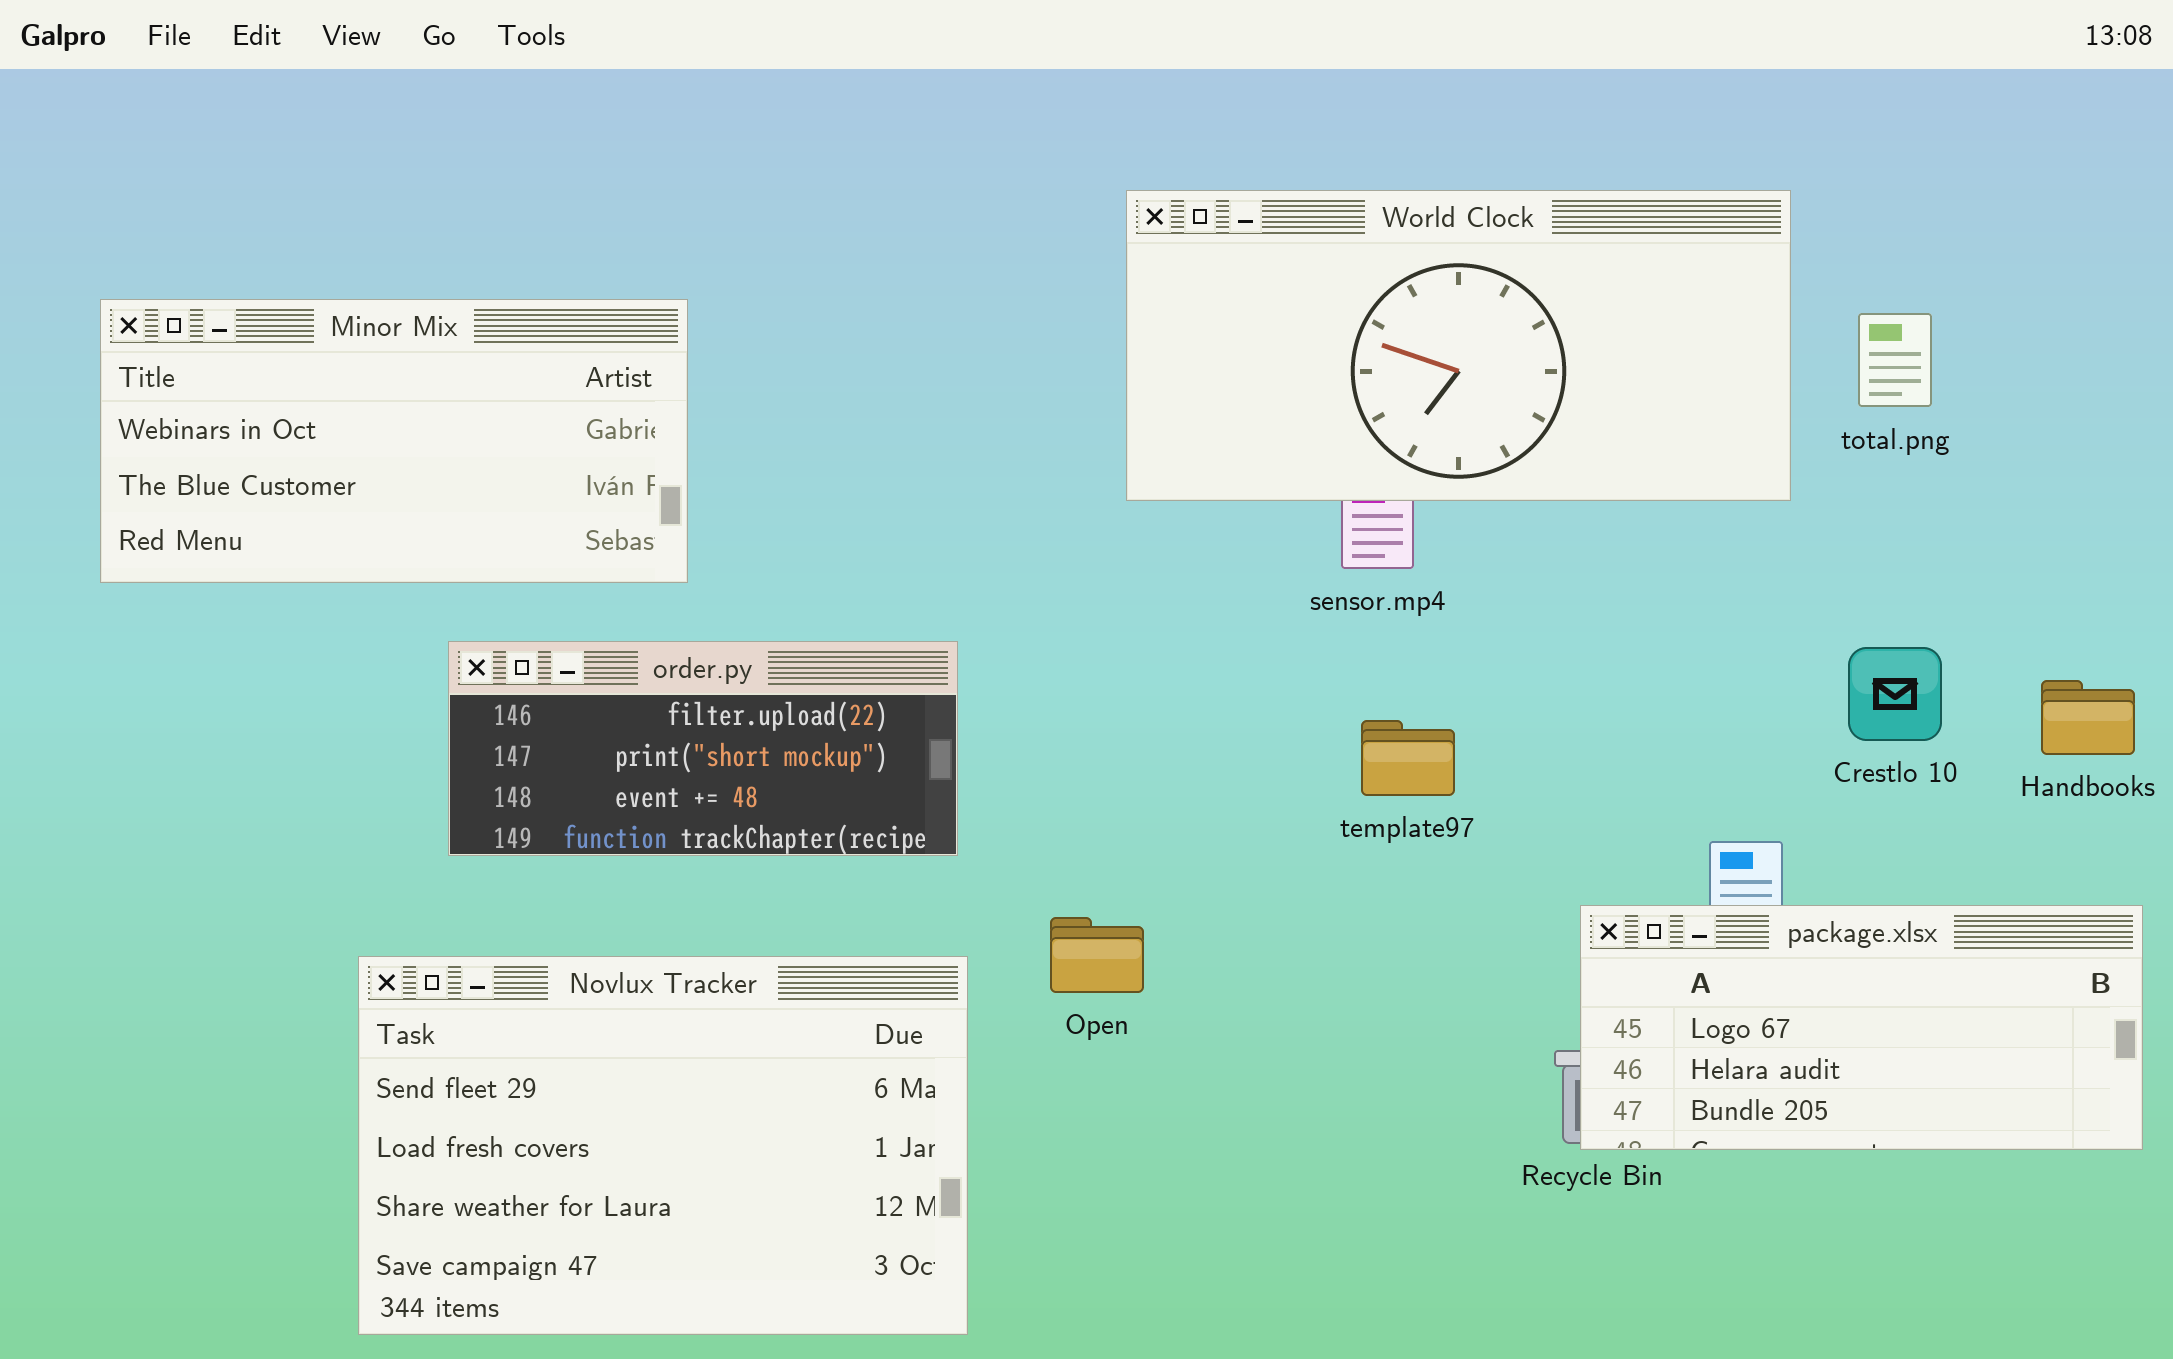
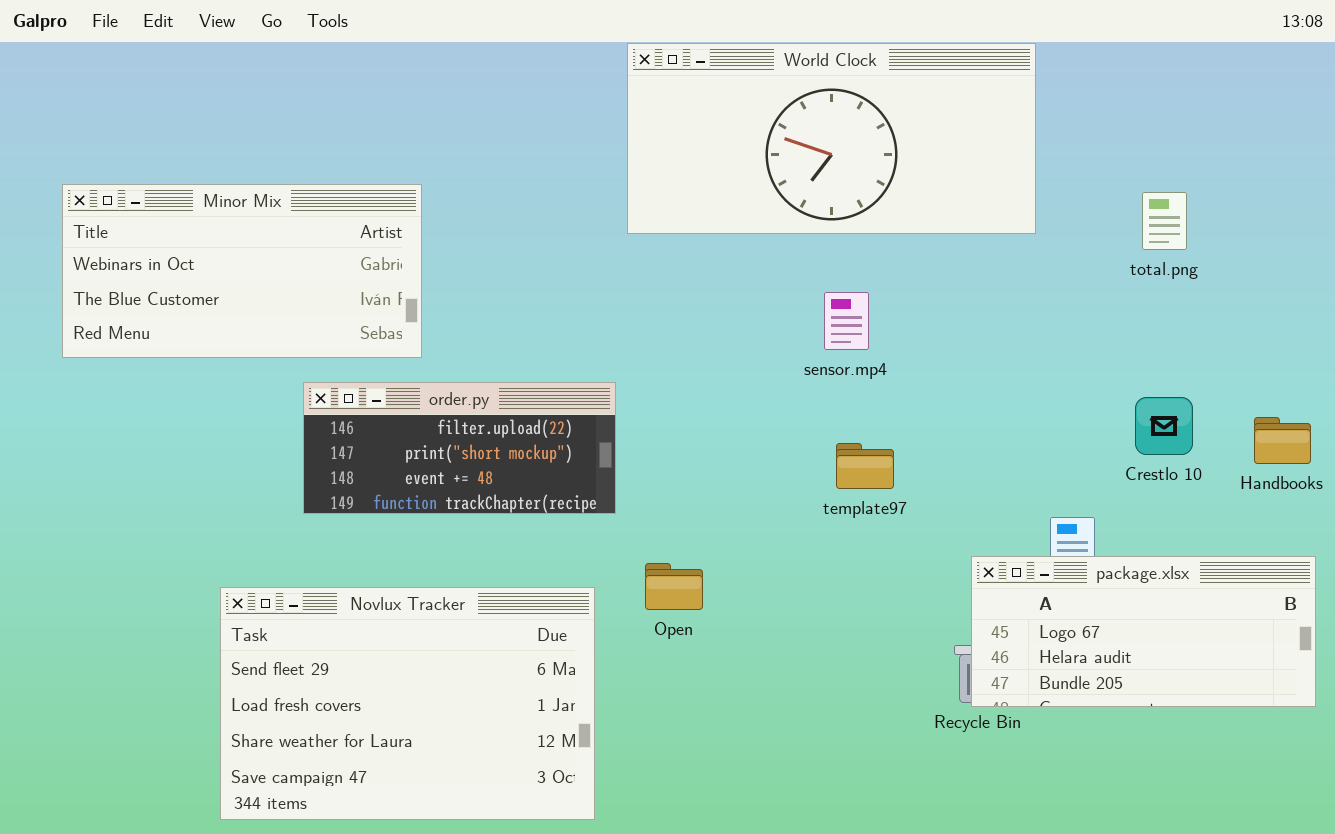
World Clock: [1126,190,1791,501] -> [627,43,1036,234], moved
order.py: [448,641,958,856] -> [303,382,616,514], moved

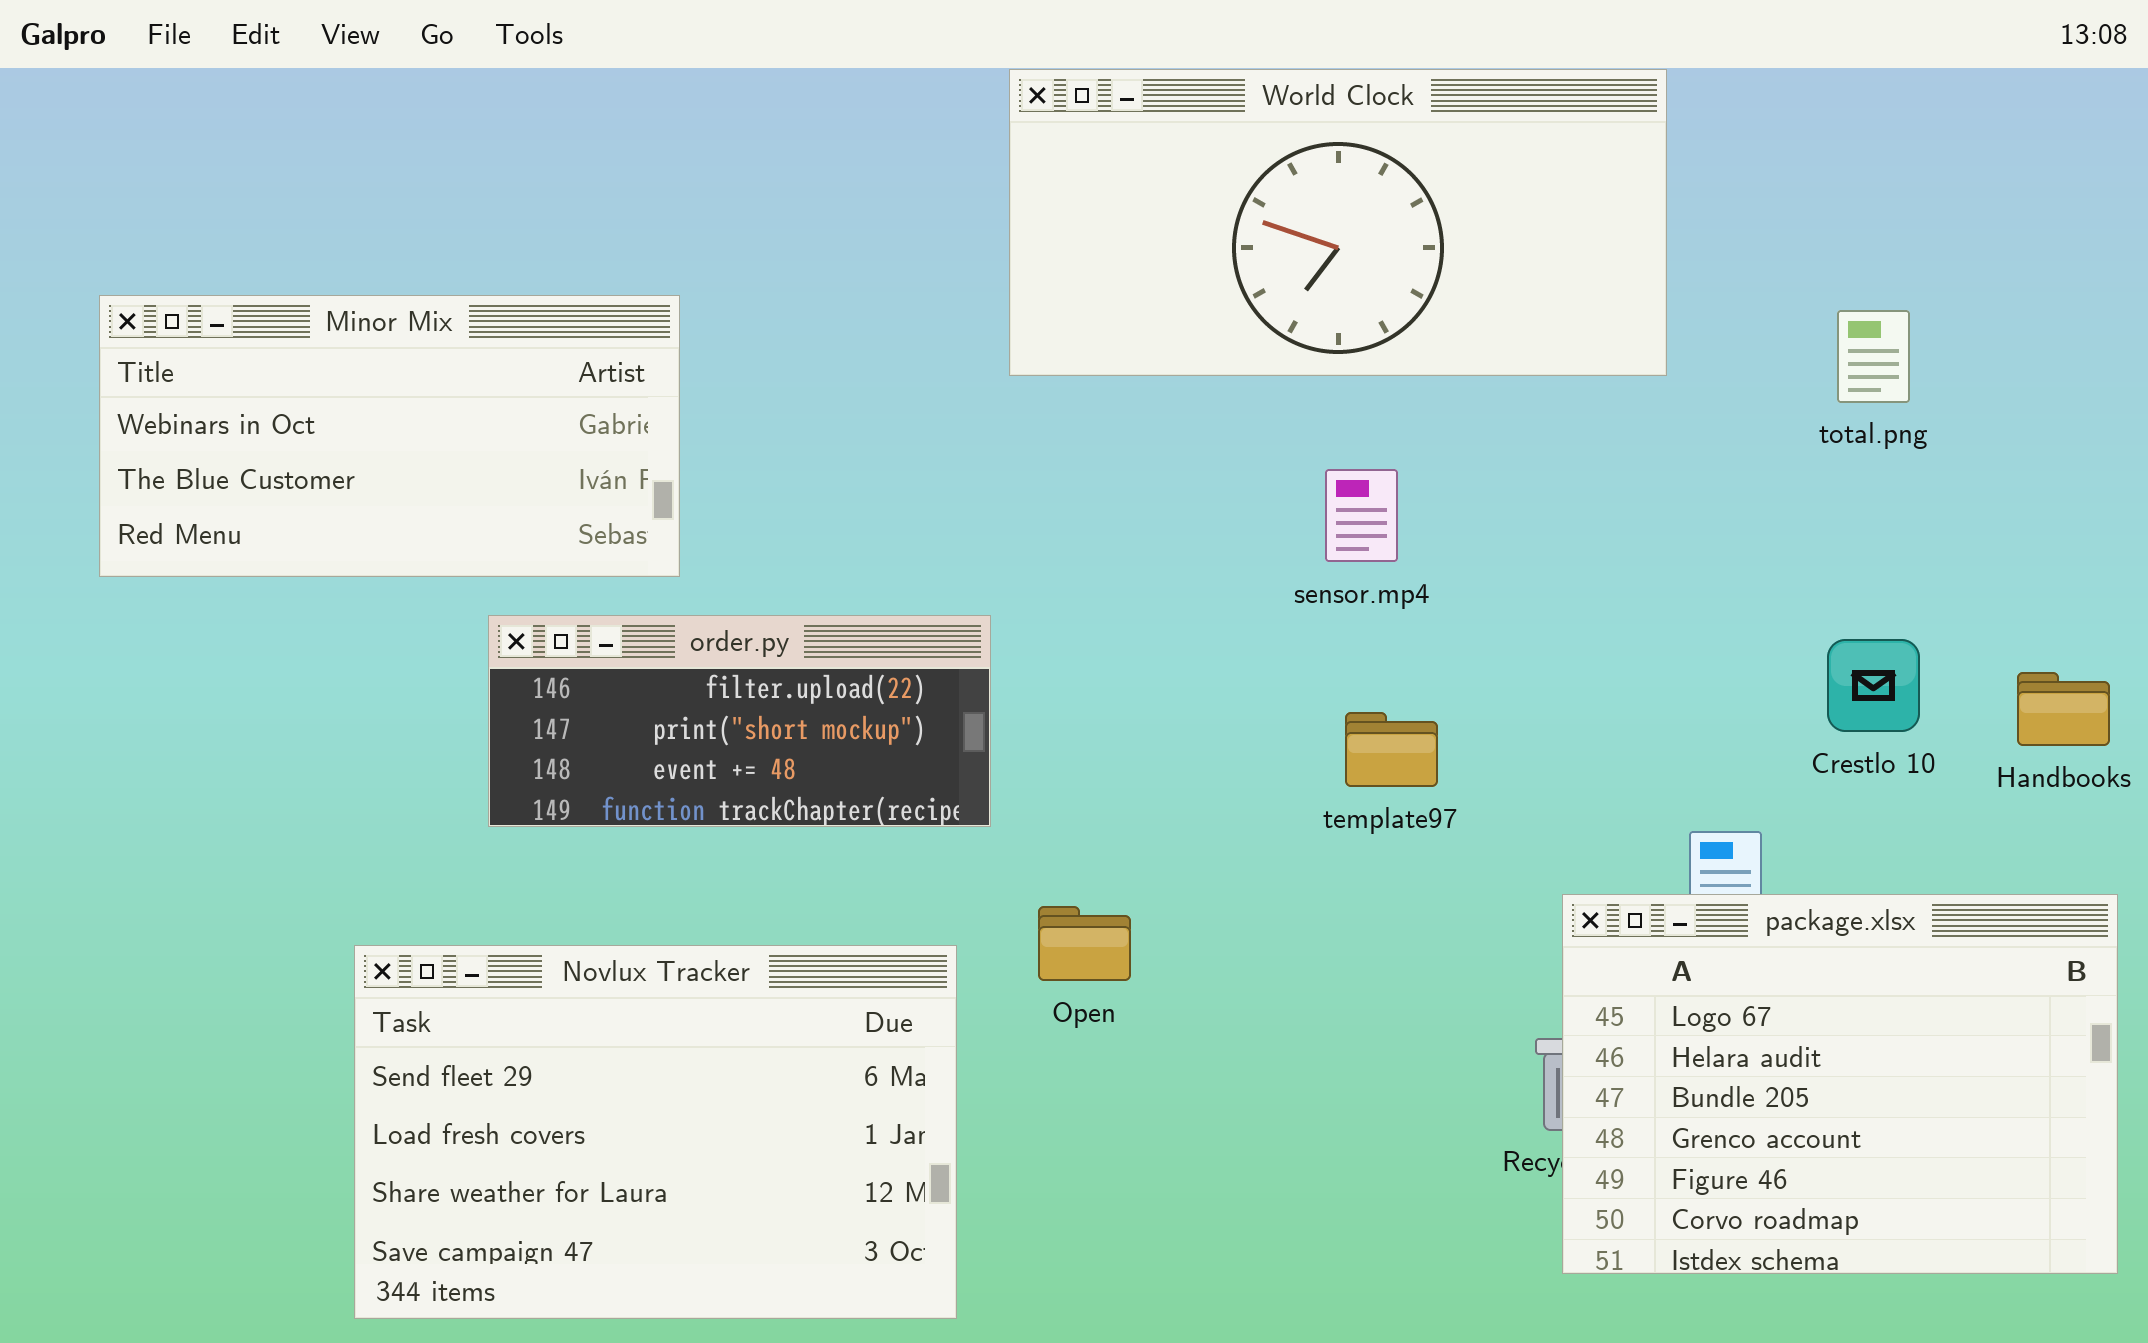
package.xlsx: [971,556,1316,707] -> [1562,894,2118,1274], resized

